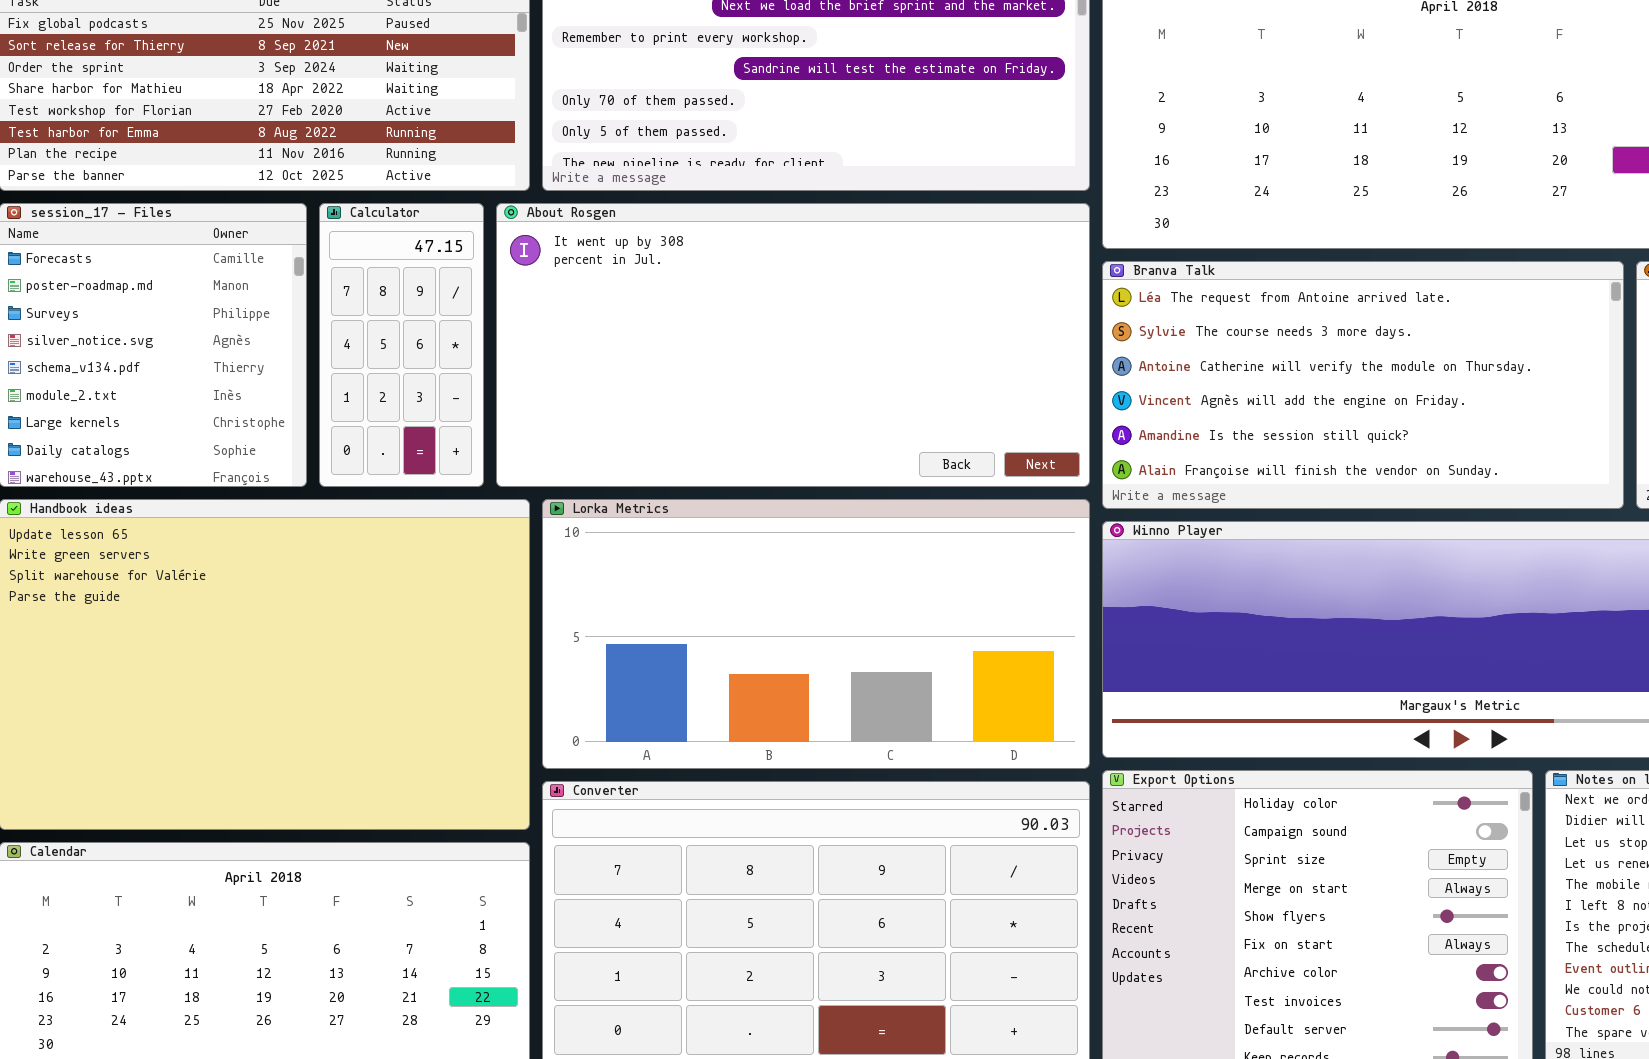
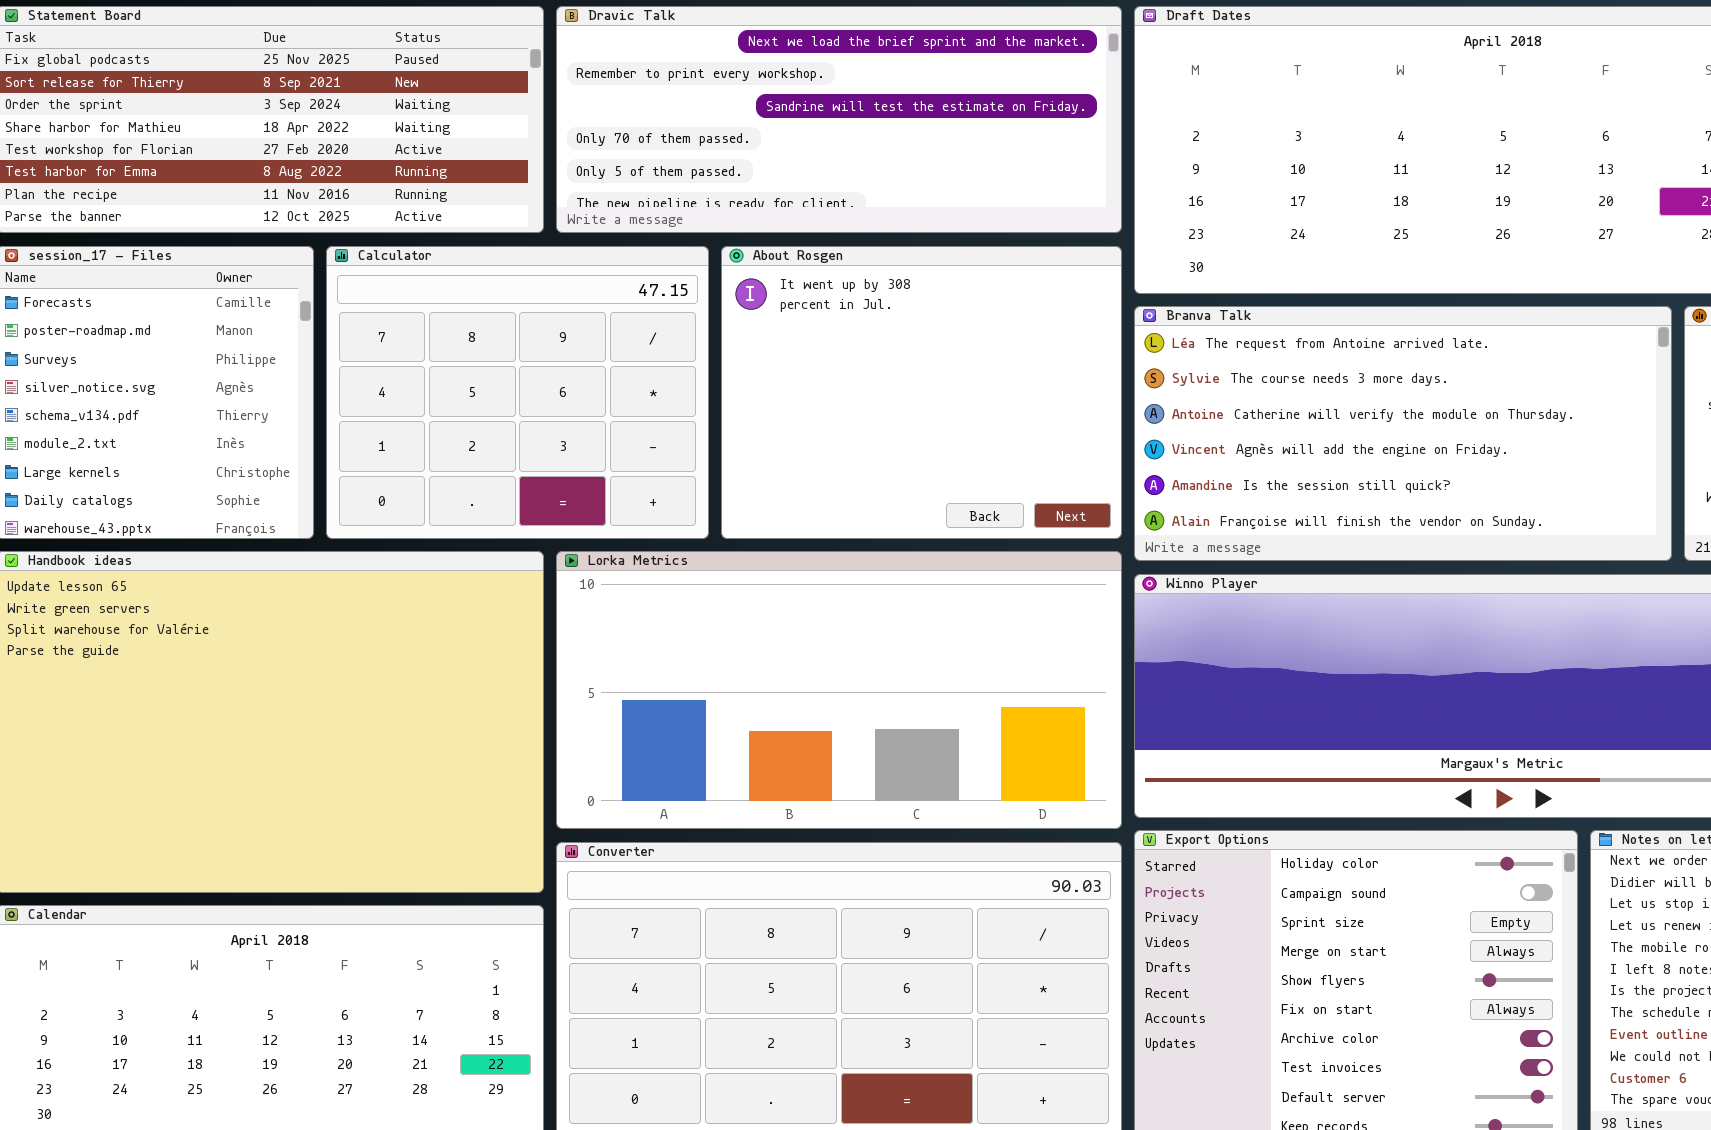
Calculator: [319,203,484,487] -> [326,246,709,539], resized
About Rosgen: [496,203,1090,487] -> [721,246,1122,539], resized

